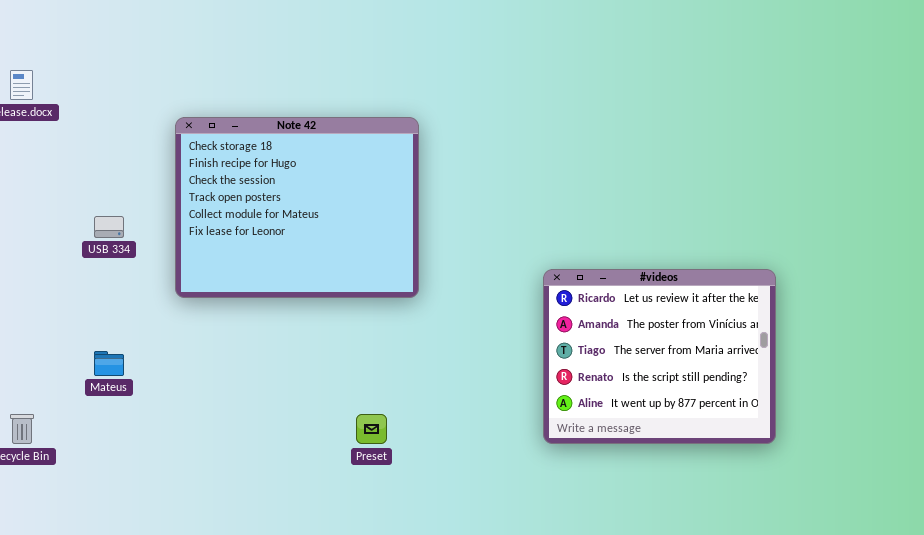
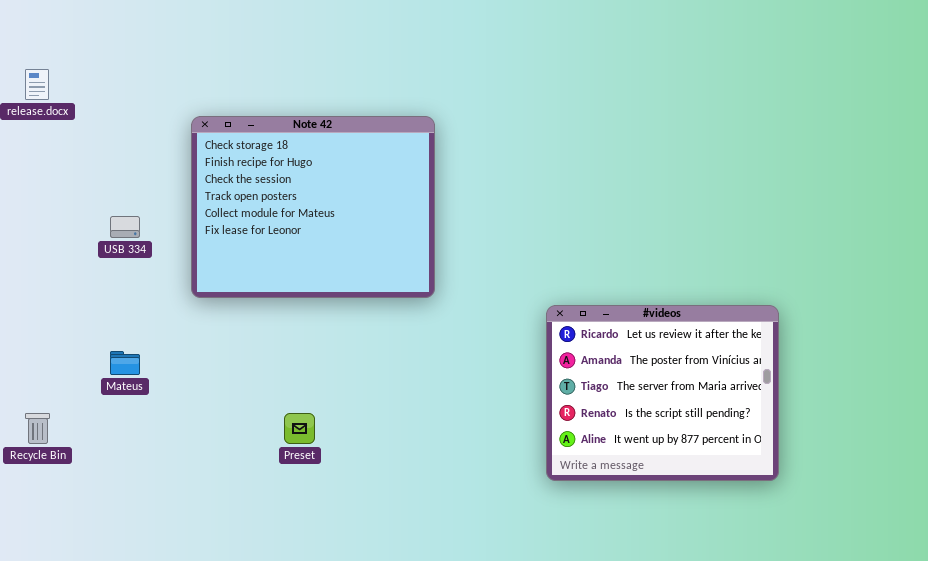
#videos: [543,269,776,444] -> [546,305,779,481], moved
Preset: [356,414,387,444] -> [284,413,315,444], moved

